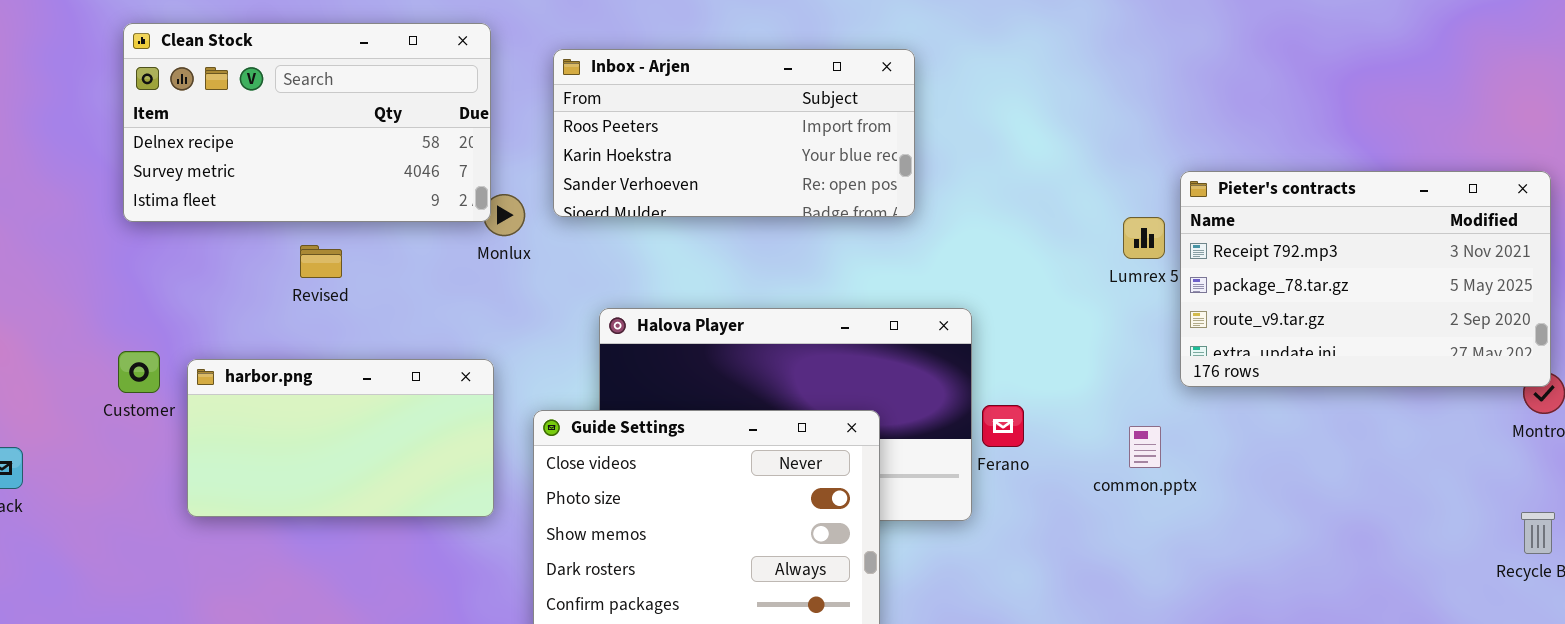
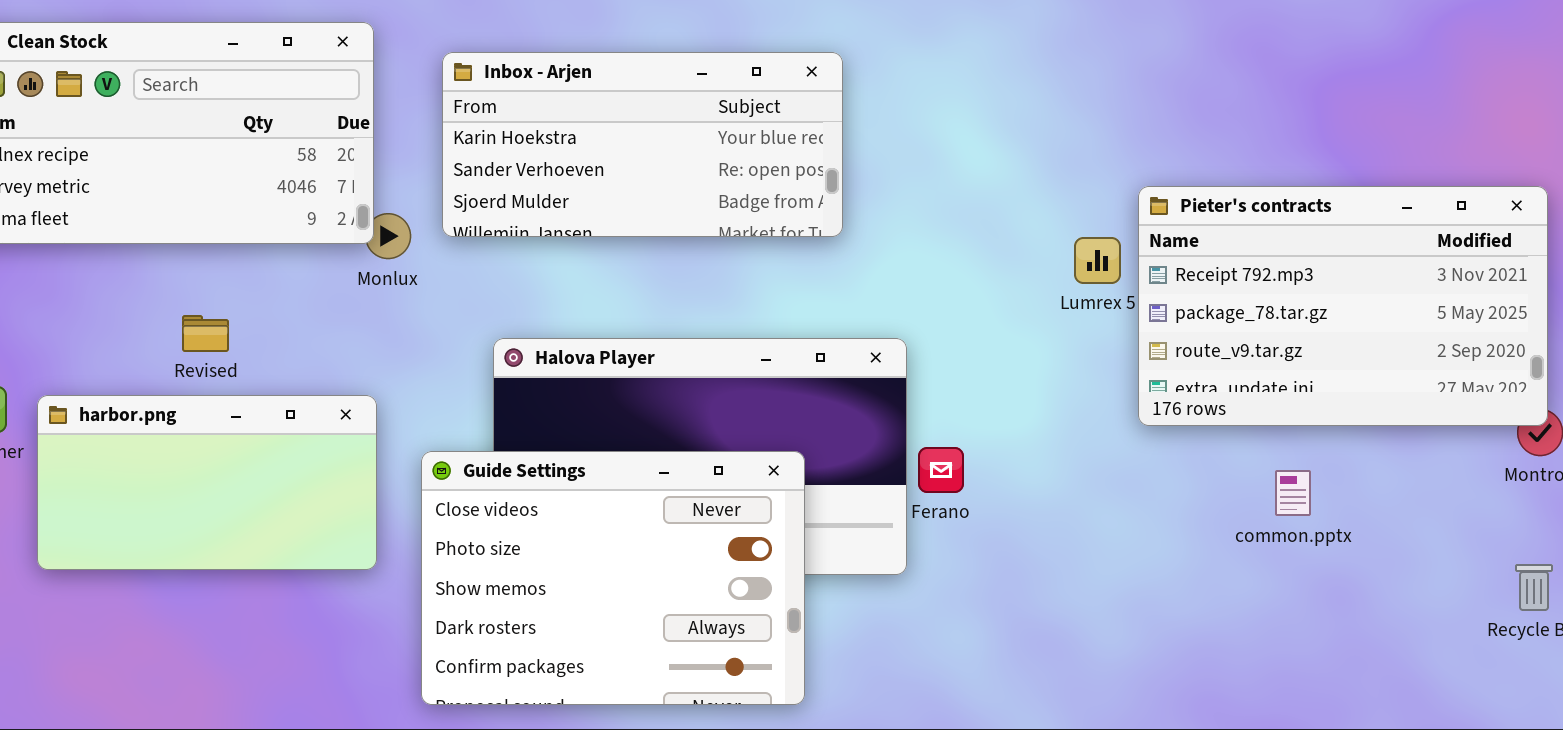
Inbox - Arjen: [553,49,915,217] -> [442,52,843,237], scrolled down 1 row
Revised: [300,245,342,278] -> [182,315,229,352], moved
common.pptx: [1129,426,1161,468] -> [1275,470,1311,516], moved

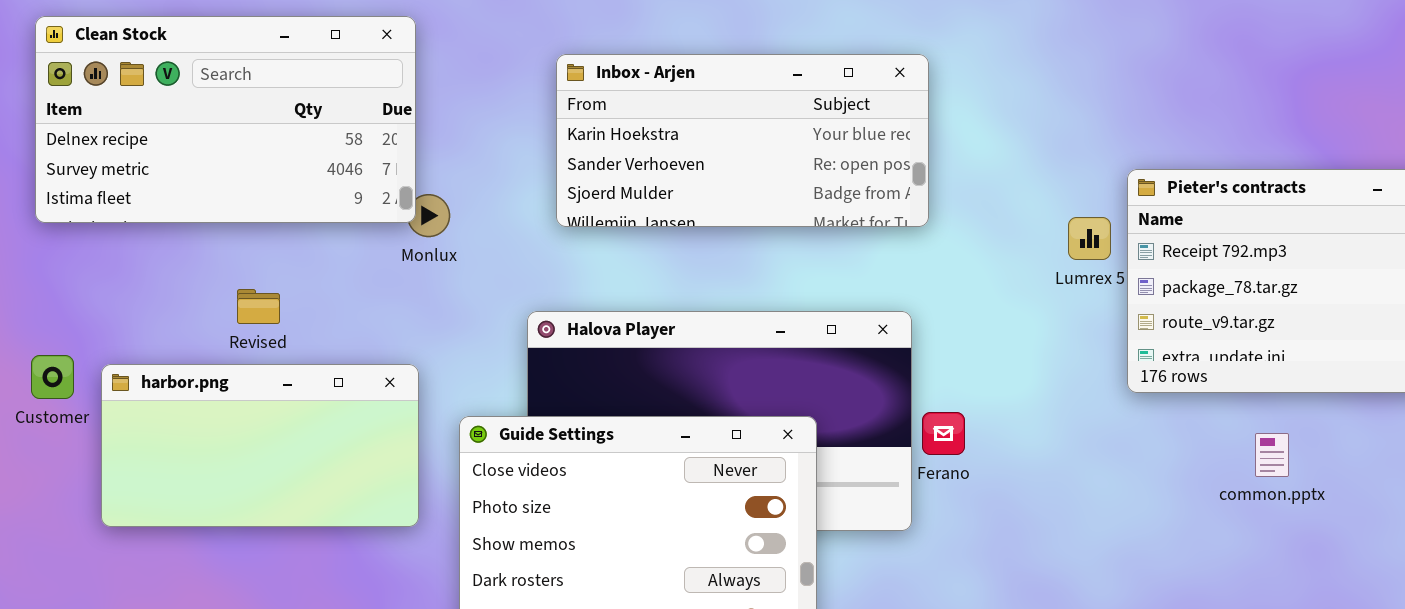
Inbox - Arjen: [442,52,843,237] -> [556,54,929,227], moved

